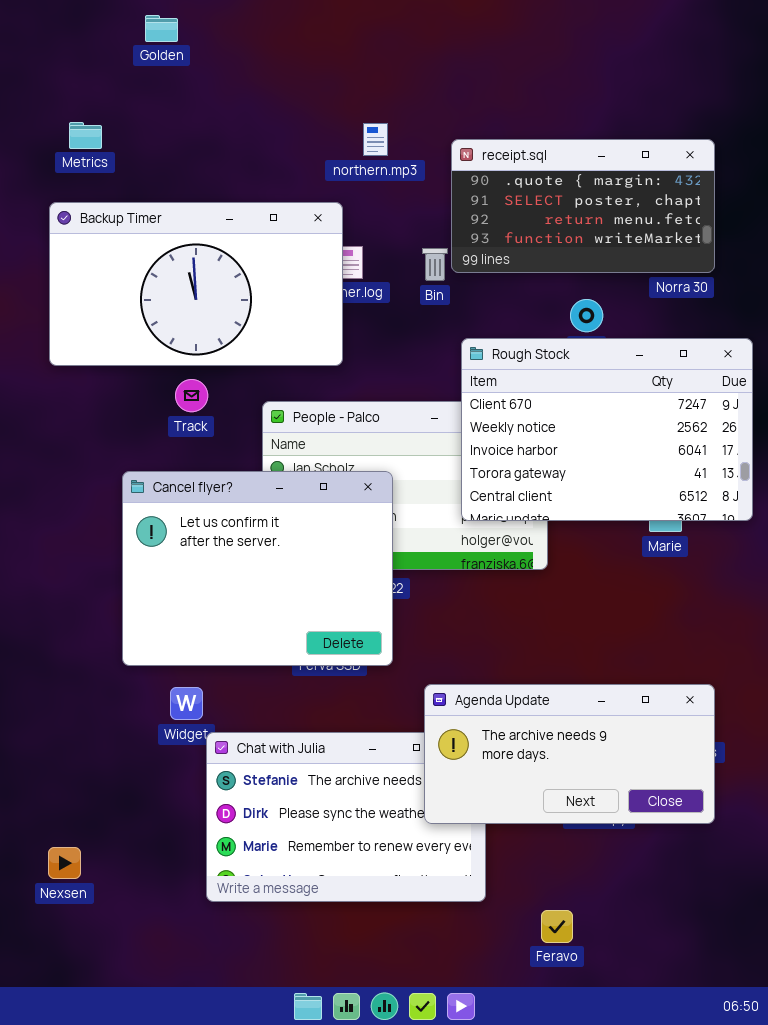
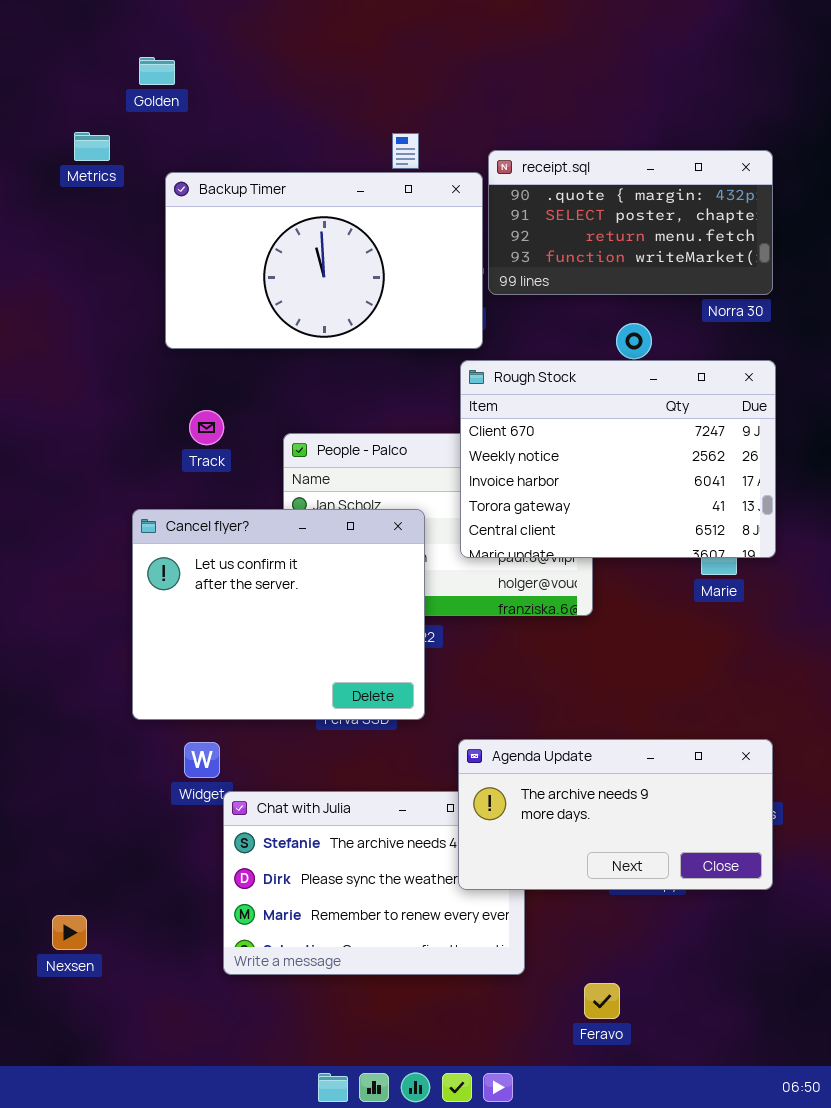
Golden: [145,15,178,42] -> [139,57,175,85], moved
Backup Timer: [49,202,343,366] -> [165,172,483,349], moved
Rough Stock: [461,338,753,521] -> [460,360,776,558], moved

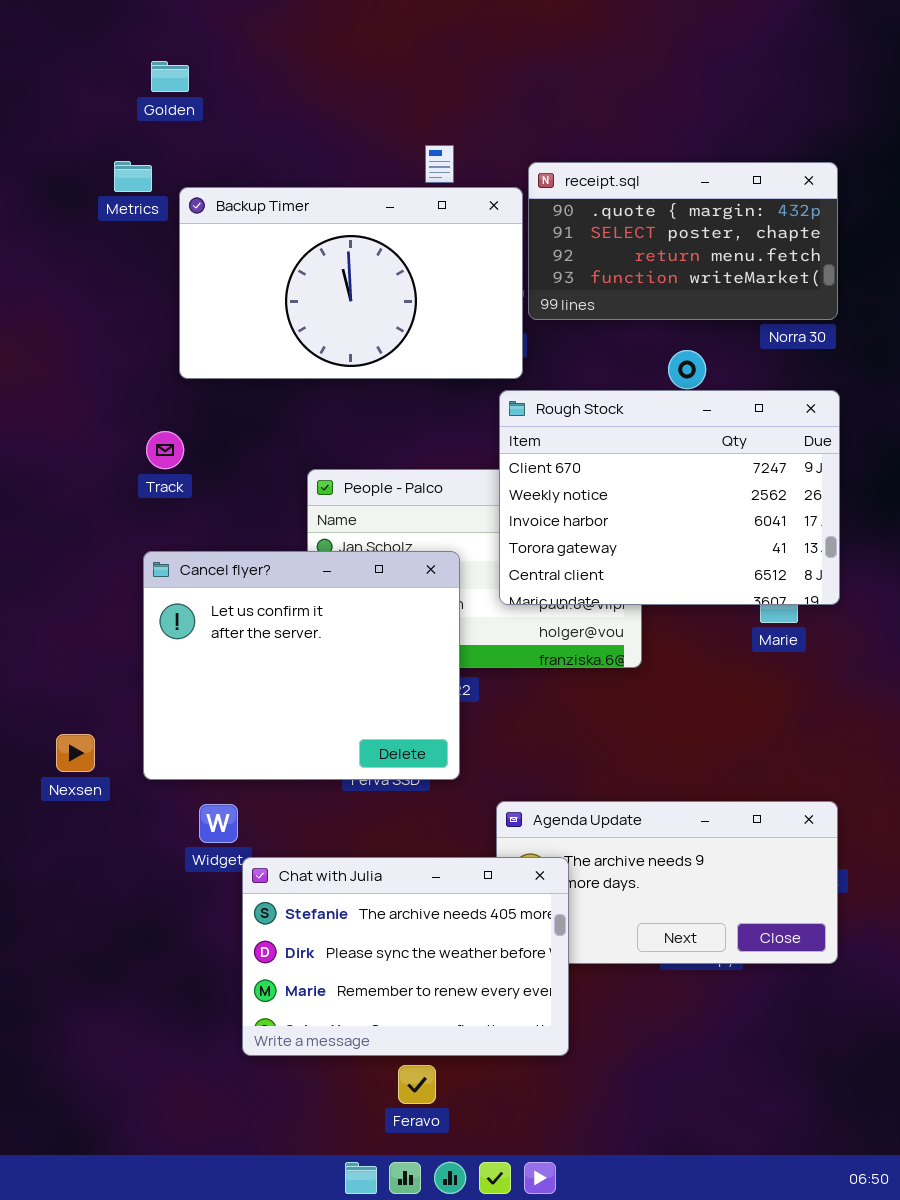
Metrics: [74,132,110,161] -> [114,161,152,192], moved
Track: [189,410,224,445] -> [146,431,184,469], moved
Chat with Julia: [223,791,525,975] -> [242,857,569,1056], raised
Nexsen: [52,915,87,950] -> [56,734,95,772], moved
Feravo: [584,983,620,1019] -> [398,1065,436,1104], moved

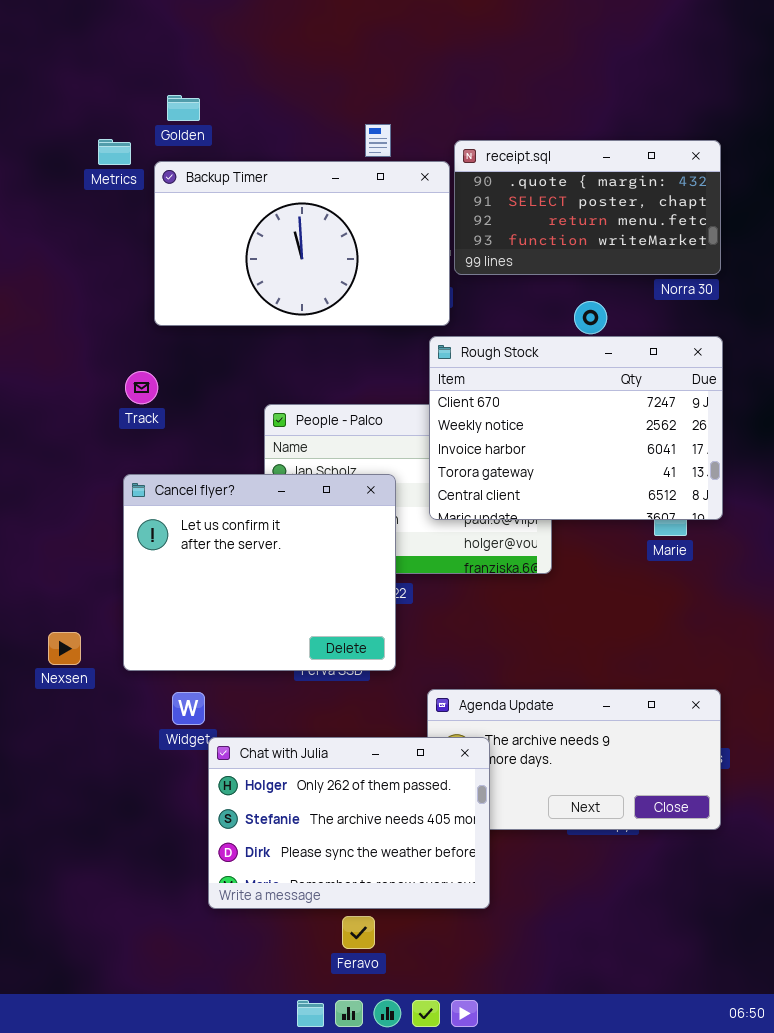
Golden: [151,61,189,92] -> [167,95,200,121], moved
Chat with Julia: [242,857,569,1056] -> [208,737,490,909], scrolled up 1 row

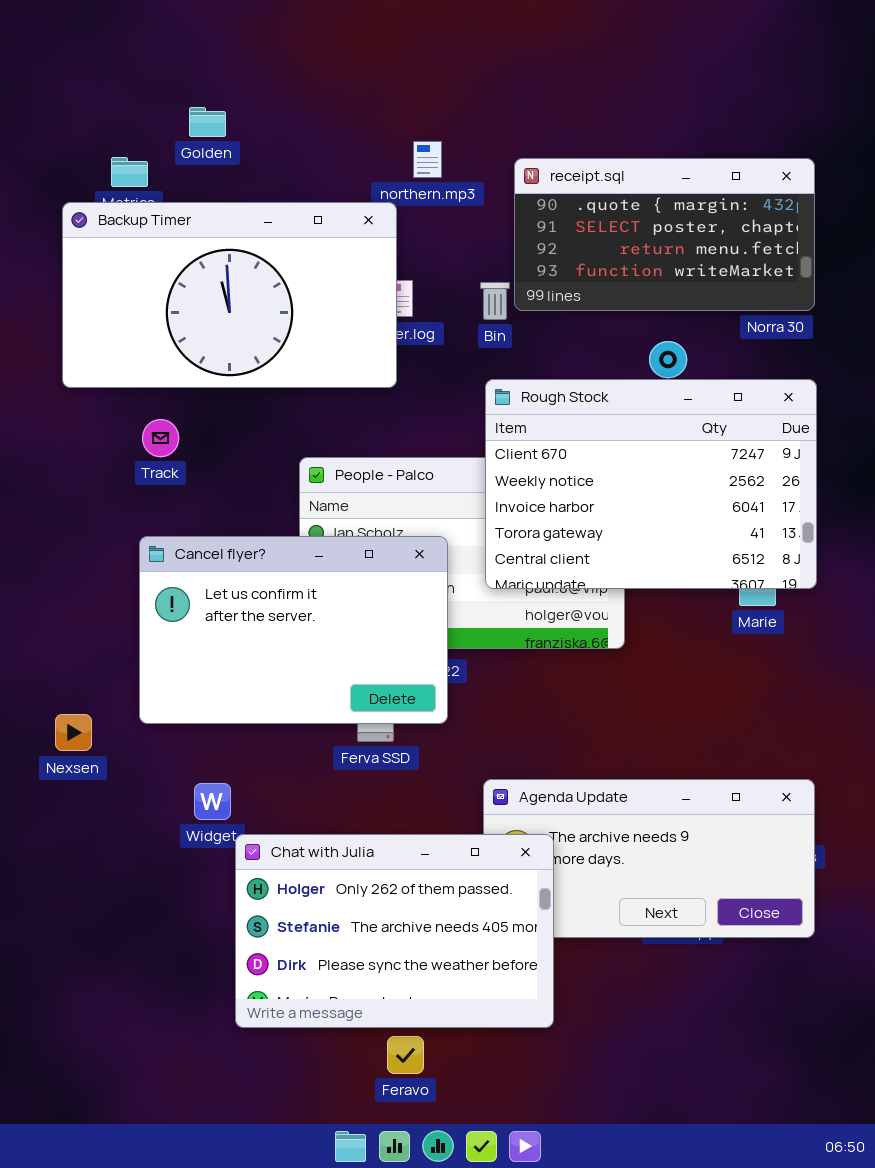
Backup Timer: [154,161,450,326] -> [62,202,397,388], moved
Cancel flyer?: [123,474,396,671] -> [139,536,448,724], resized

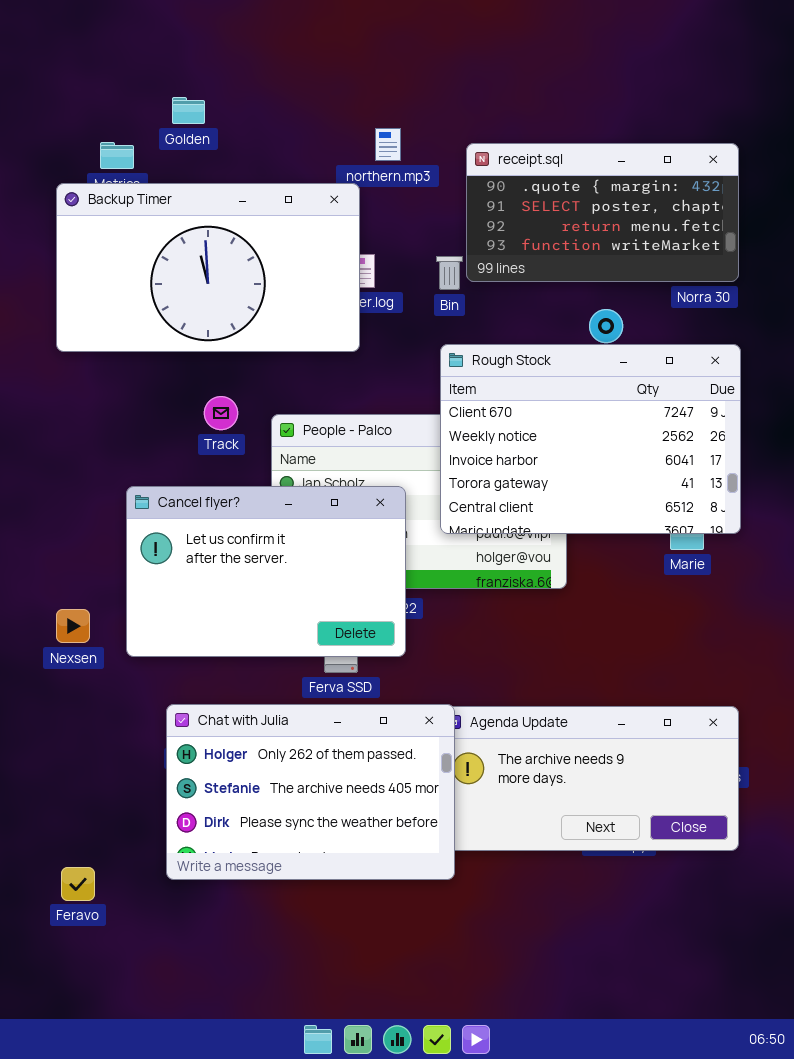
Track: [142,419,179,457] -> [204,396,238,430], moved
Nexsen: [55,714,92,751] -> [56,609,90,643], moved
Chat with Julia: [235,834,554,1028] -> [166,704,455,880], moved
Feravo: [387,1036,424,1074] -> [61,867,95,901], moved

